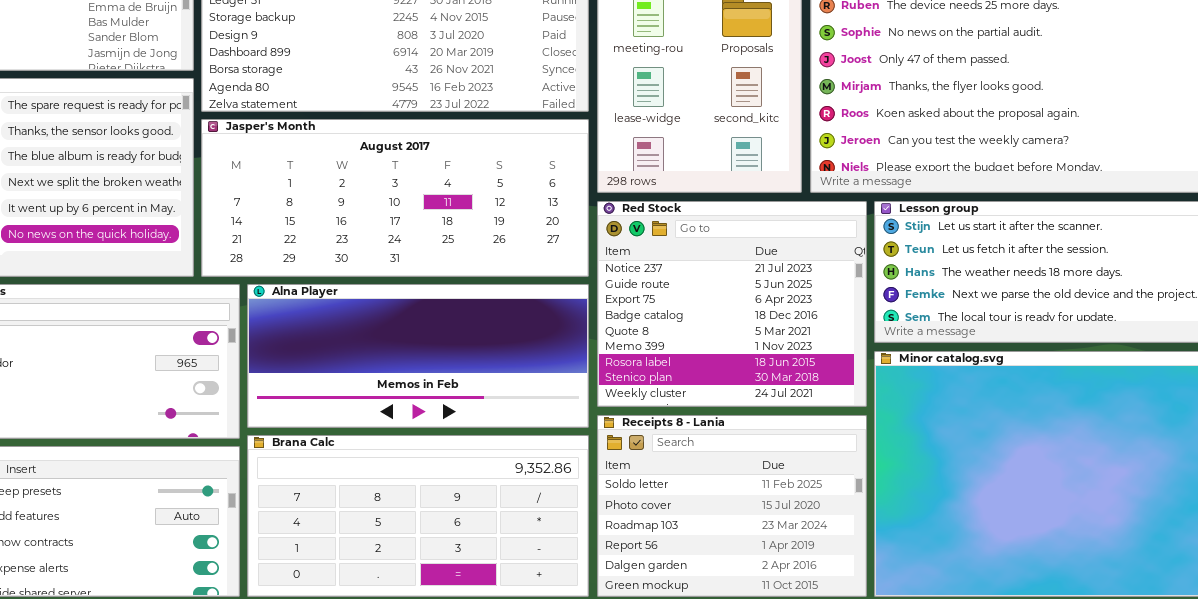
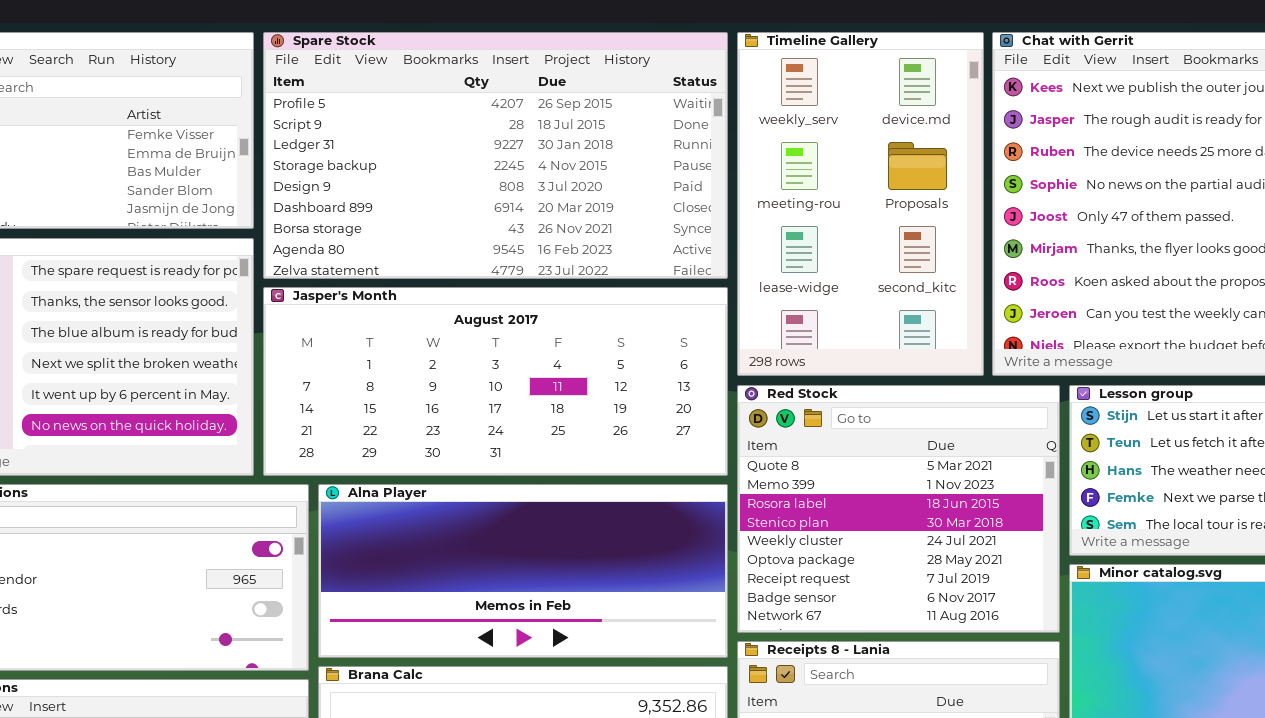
Red Stock: [597,201,867,407] -> [737,385,1060,633], scrolled down 4 rows

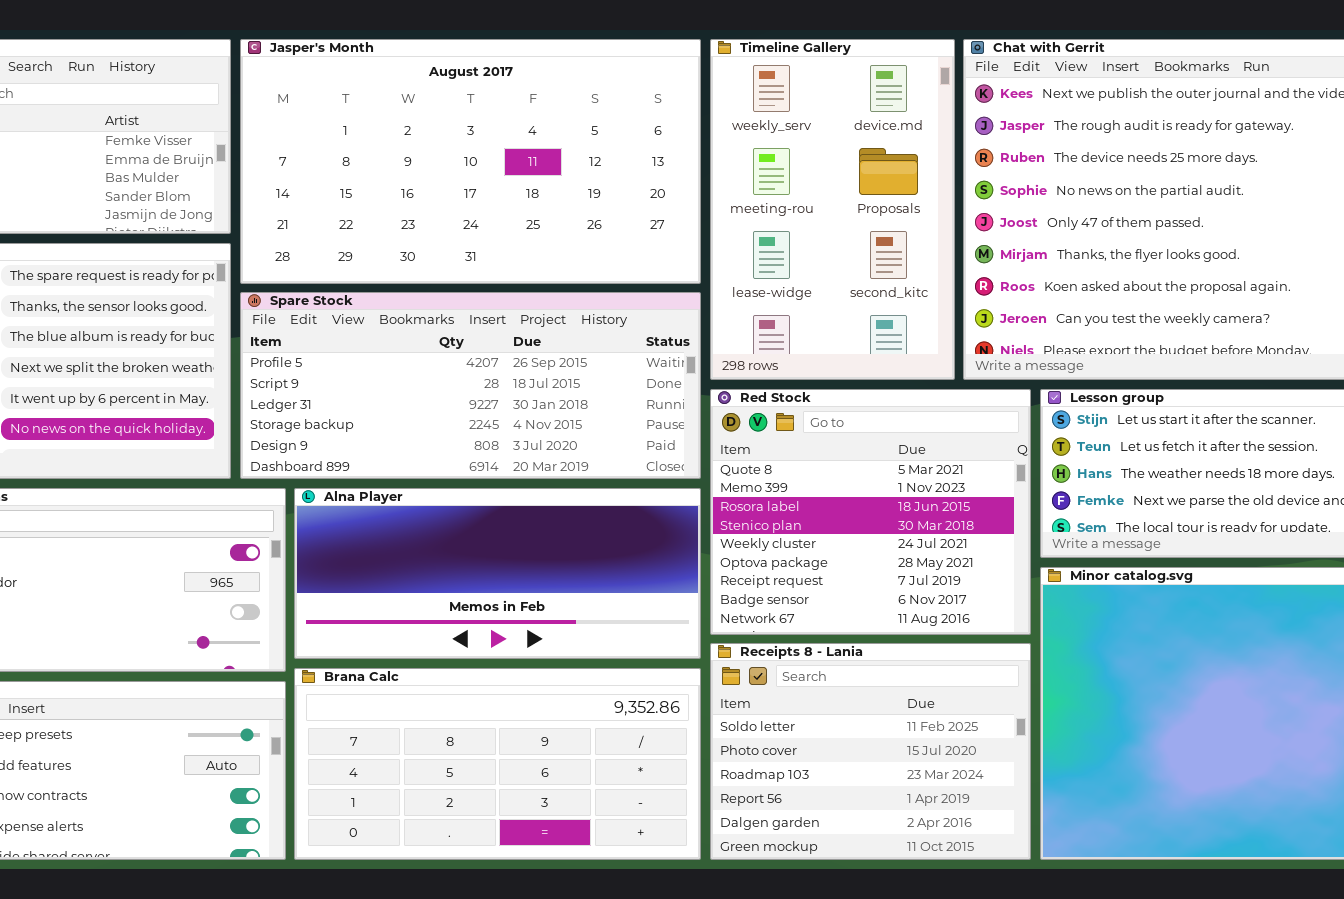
Spare Stock: [263,32,728,279] -> [240,292,701,479], moved, resized
Jasper's Month: [263,287,728,476] -> [240,39,701,284], moved, resized

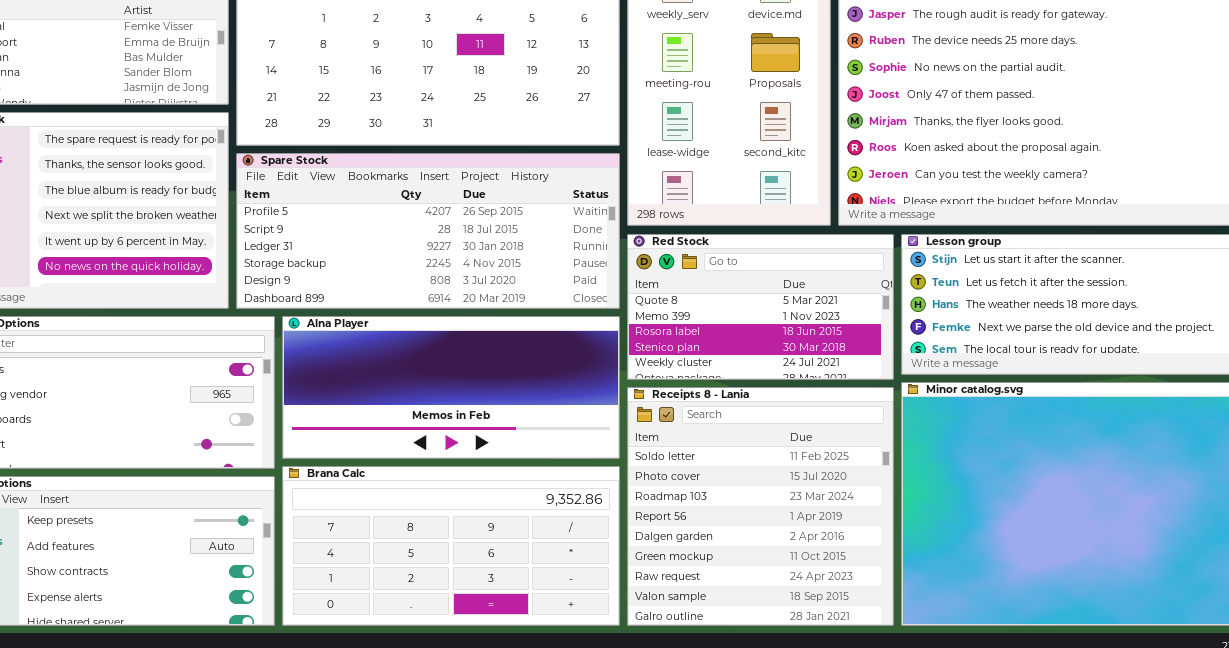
Red Stock: [710,389,1031,635] -> [627,234,894,380], resized
Receipts 8 - Lania: [710,643,1031,860] -> [627,387,894,626], resized

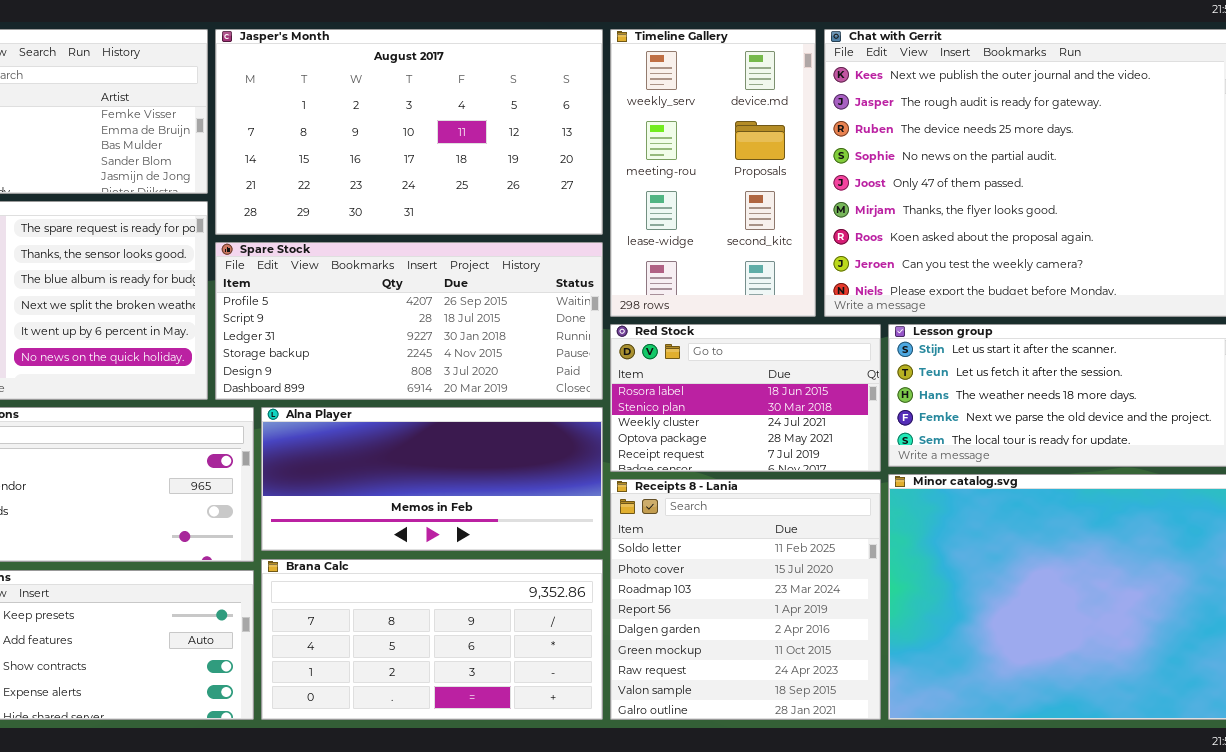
Red Stock: [627,234,894,380] -> [610,324,881,472], scrolled down 2 rows

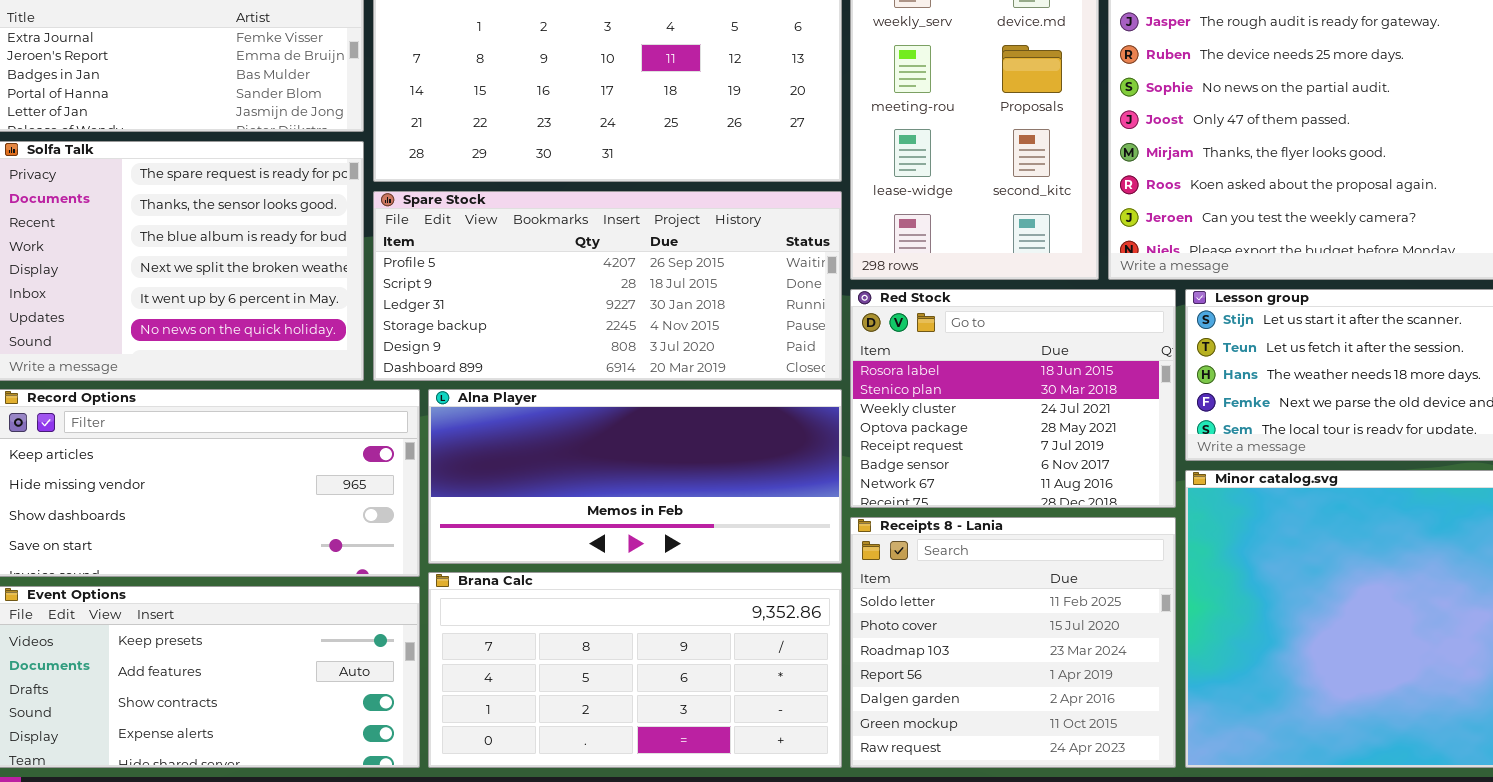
Red Stock: [610,324,881,472] -> [850,289,1176,508], resized
Receipts 8 - Lania: [610,479,881,720] -> [850,517,1176,768], resized

